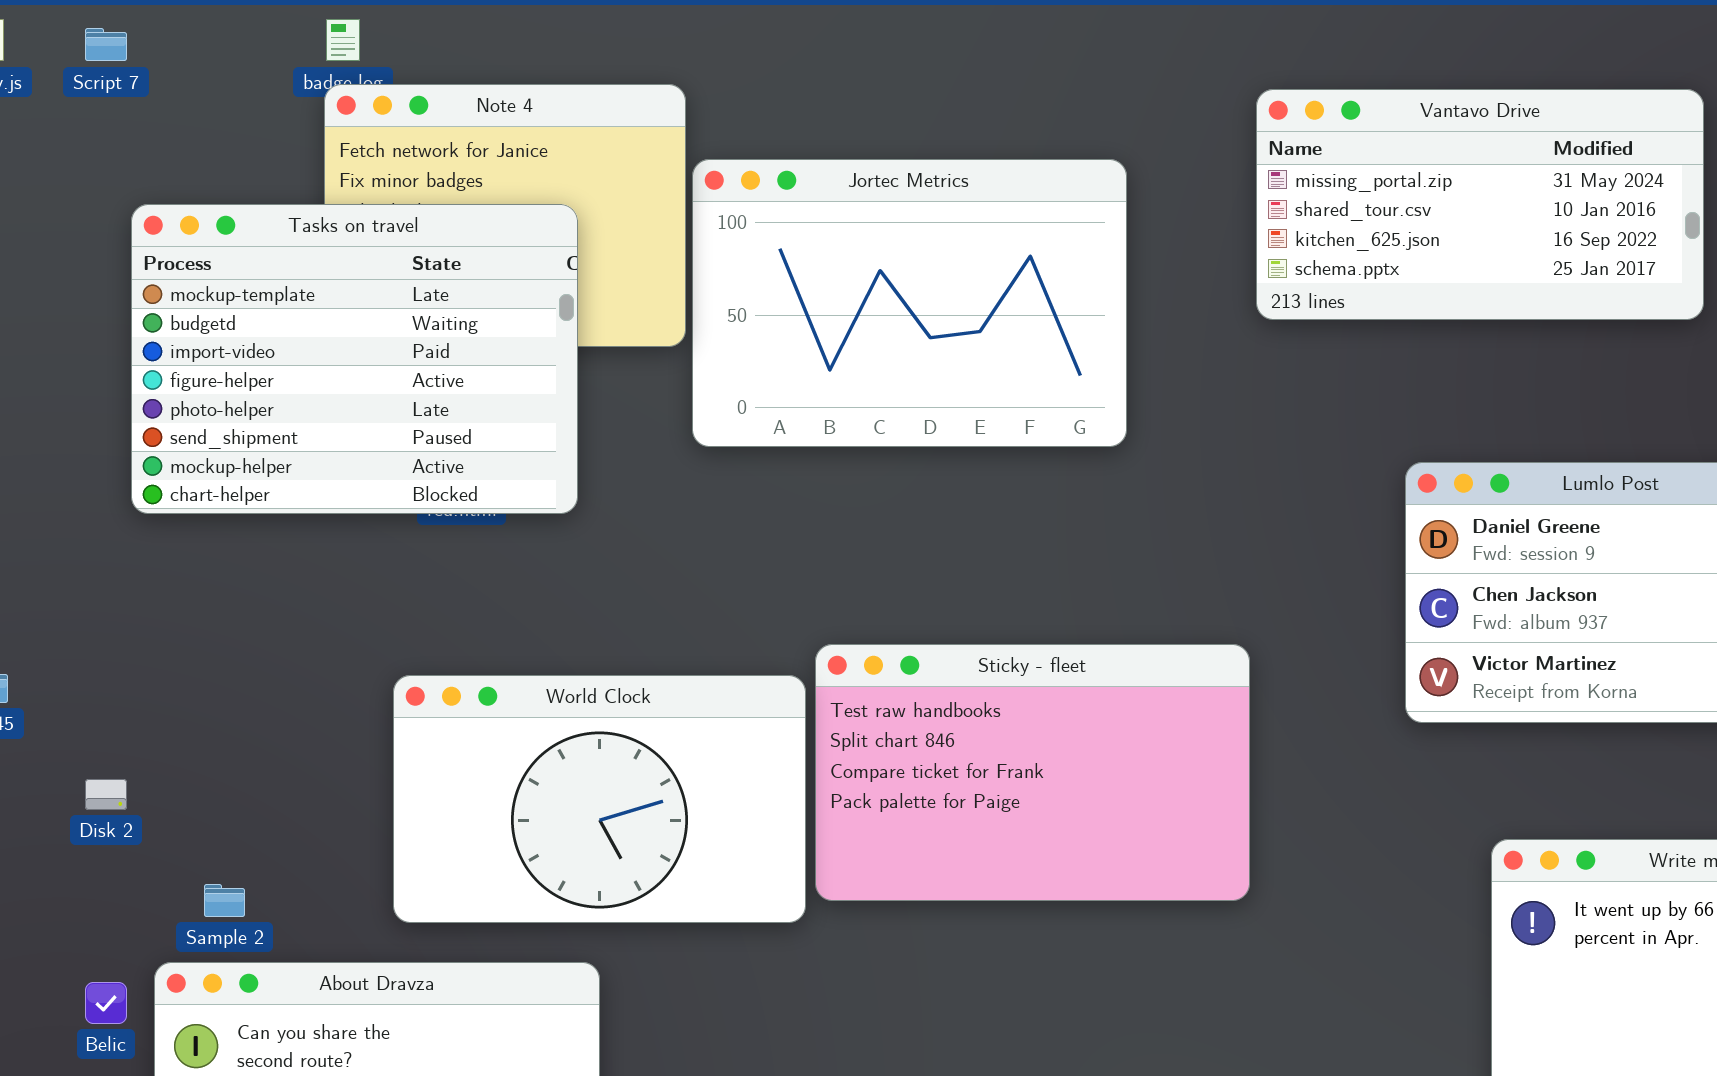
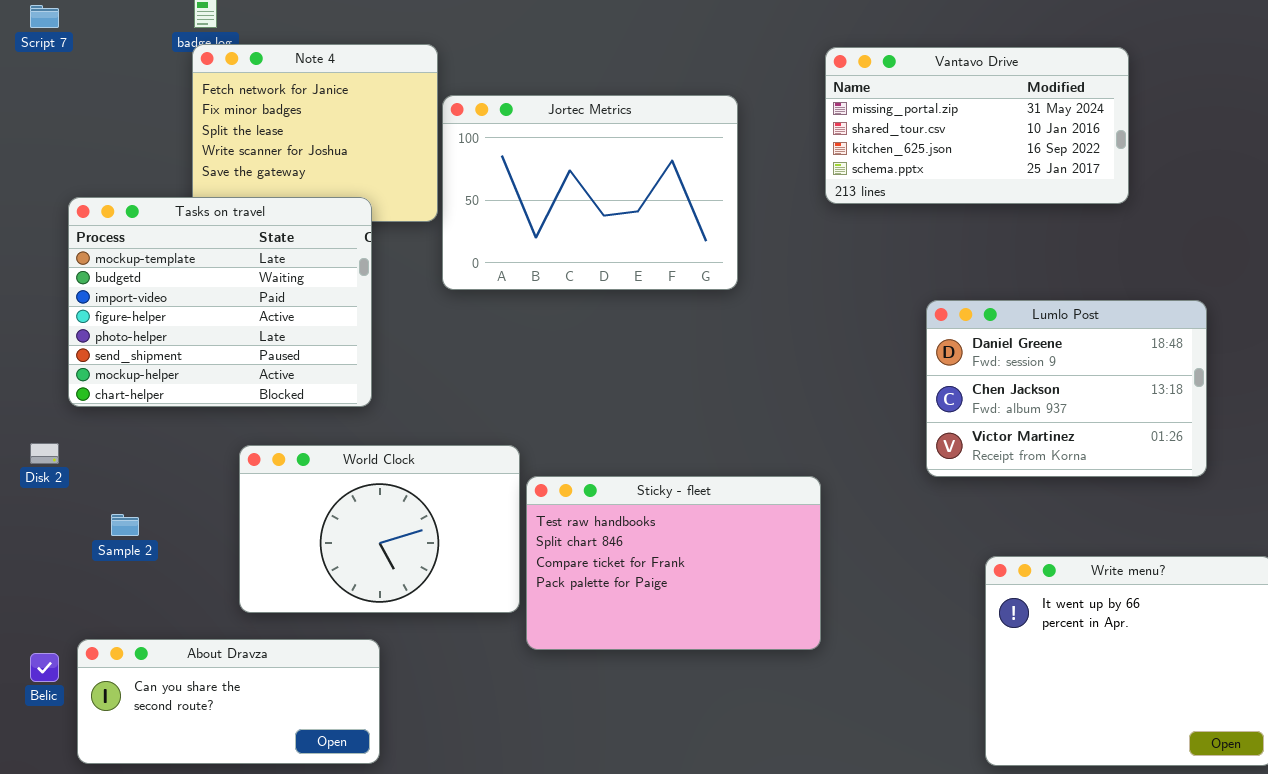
Tasks on travel: [131,204,578,514] -> [68,197,372,407], moved
Sticky - fleet: [815,644,1250,901] -> [526,476,821,650], moved
Disk 2: [85,779,127,810] -> [30,443,59,464], moved
Sample 2: [204,884,245,917] -> [111,514,139,536], moved

